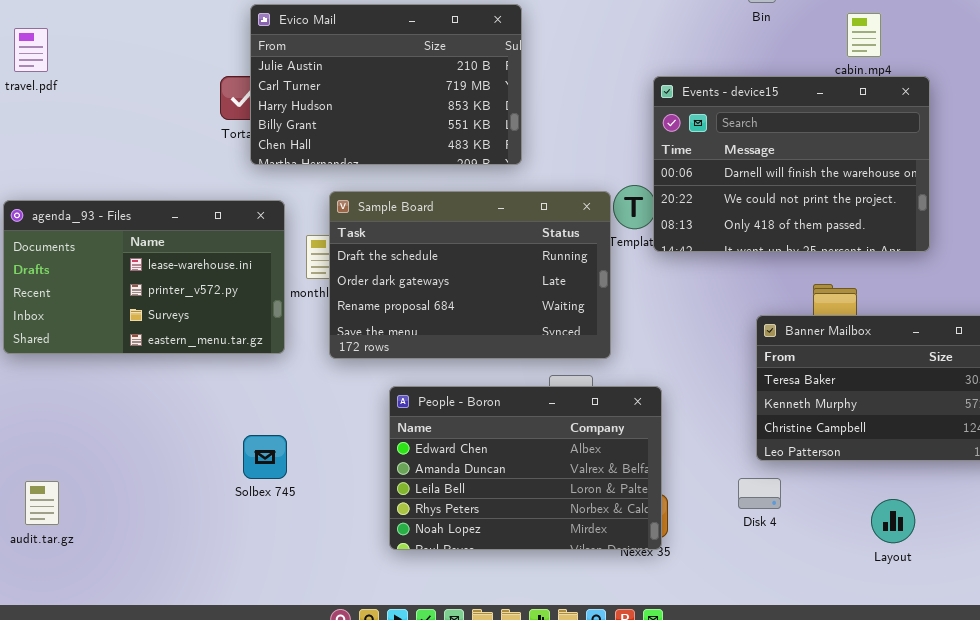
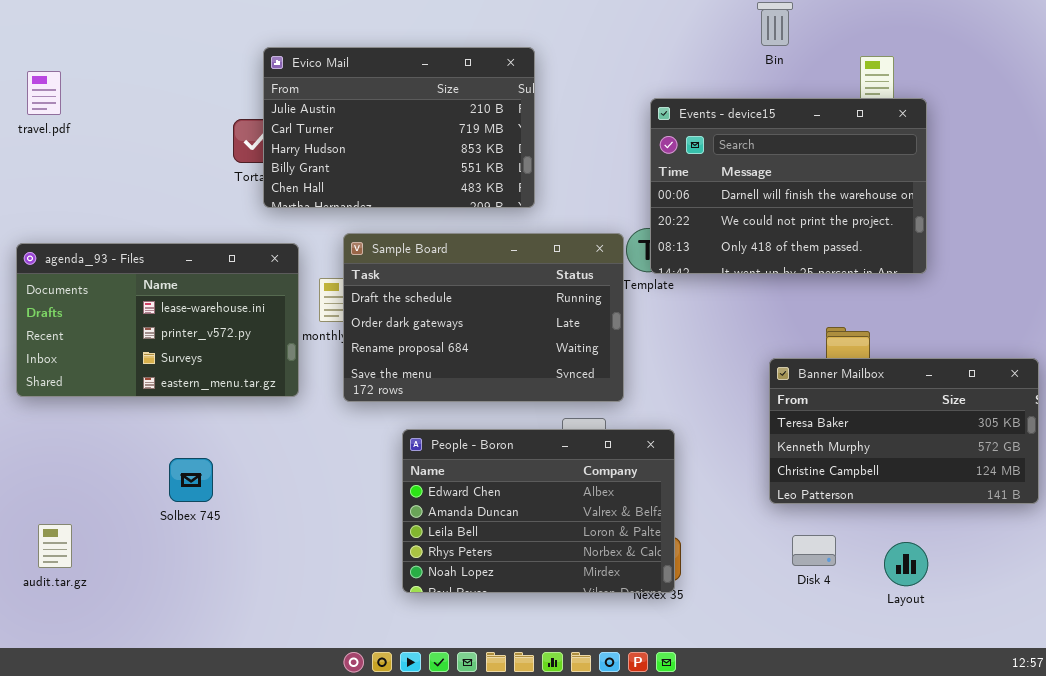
Events - device15: [653,76,930,252] -> [650,98,927,274], moved
Solbex 745: [243,435,287,479] -> [169,458,213,502], moved
Disk 4: [738,478,781,509] -> [792,535,836,566], moved

